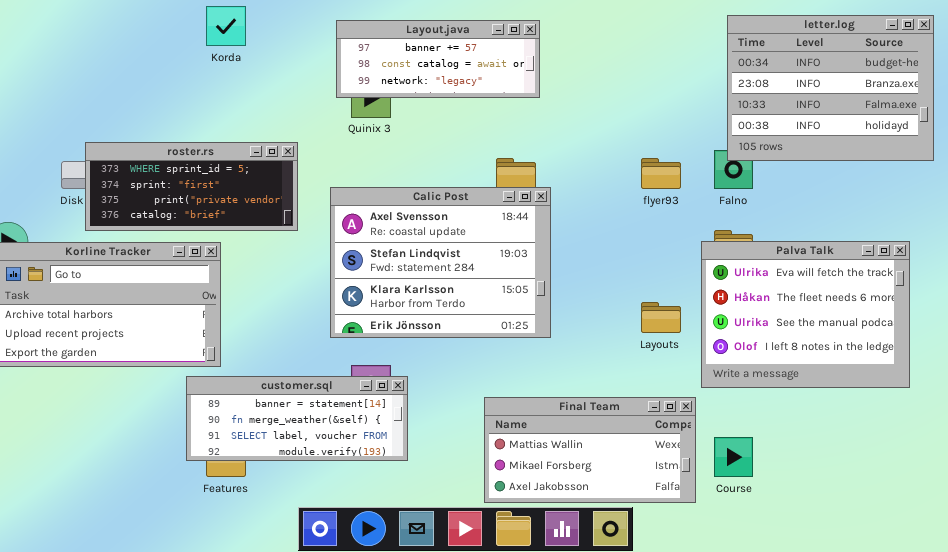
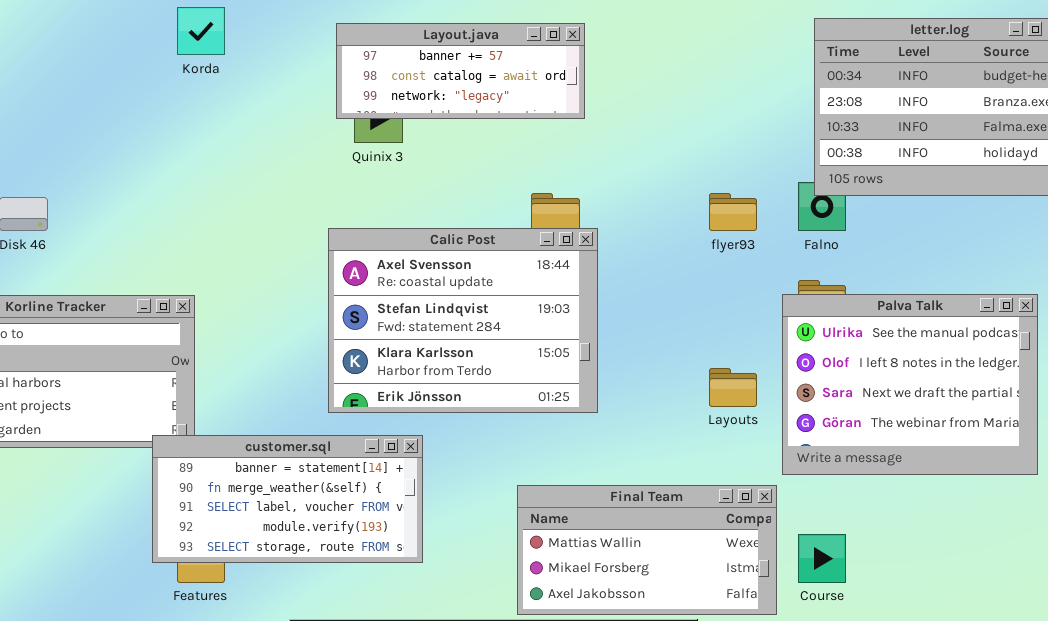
roster.rs: [85,142,298,231] -> none, closed
Palva Talk: [701,241,910,388] -> [782,294,1038,475], scrolled down 2 rows
customer.sql: [186,376,408,461] -> [152,435,423,563], resized

